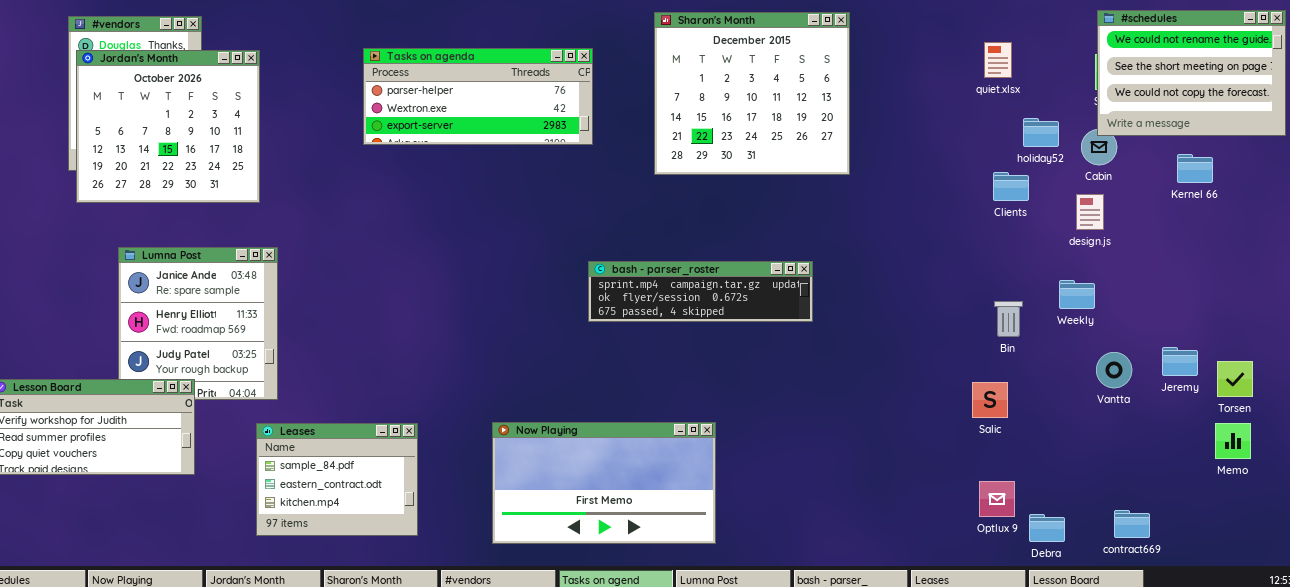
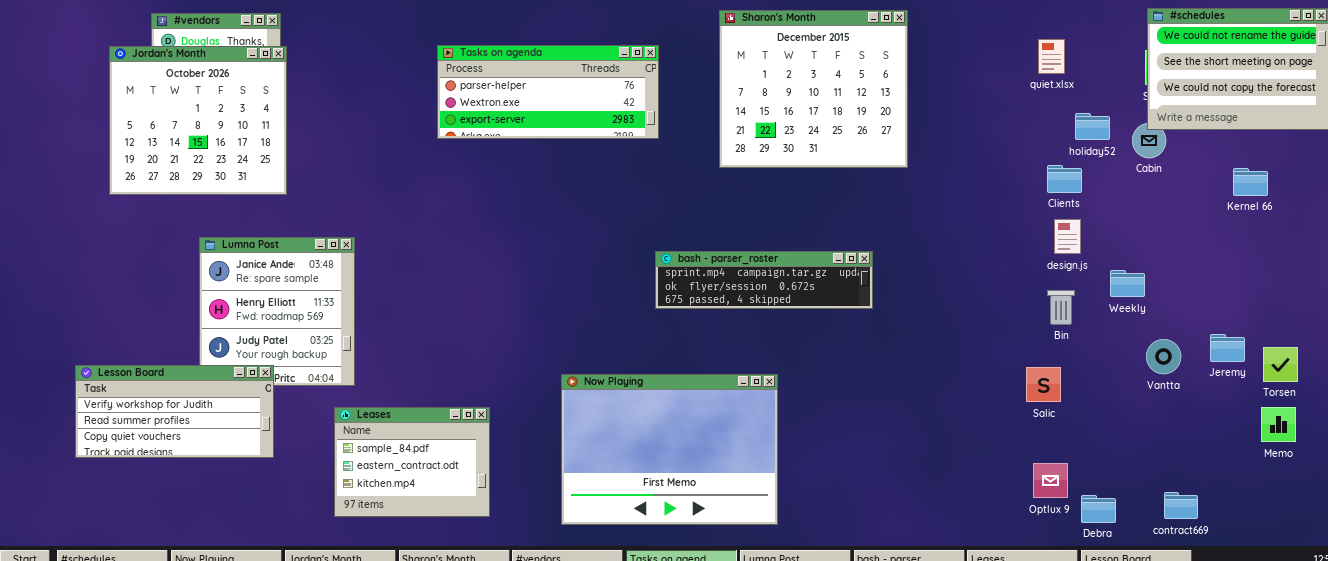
Jordan's Month: [76,50,260,203] -> [109,46,287,195], moved
Kernel 66: [1177,154,1213,183] -> [1233,168,1268,196], moved
design.js: [1076,194,1104,230] -> [1054,219,1081,254], moved
Now Playing: [492,422,716,544] -> [561,374,778,525], resized

